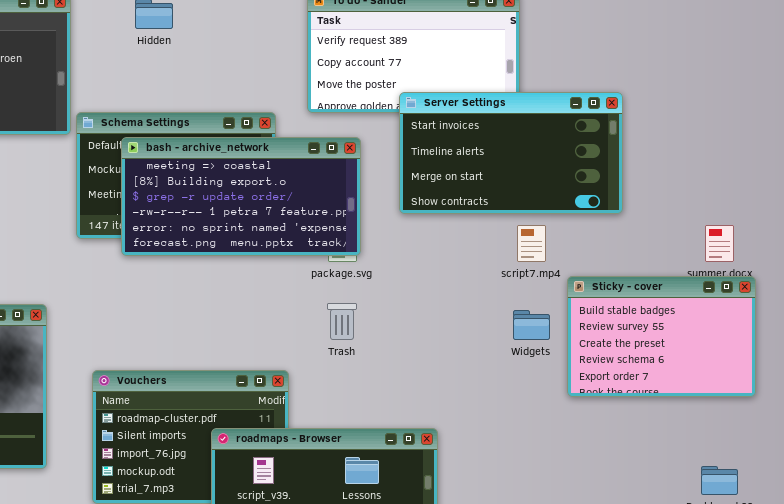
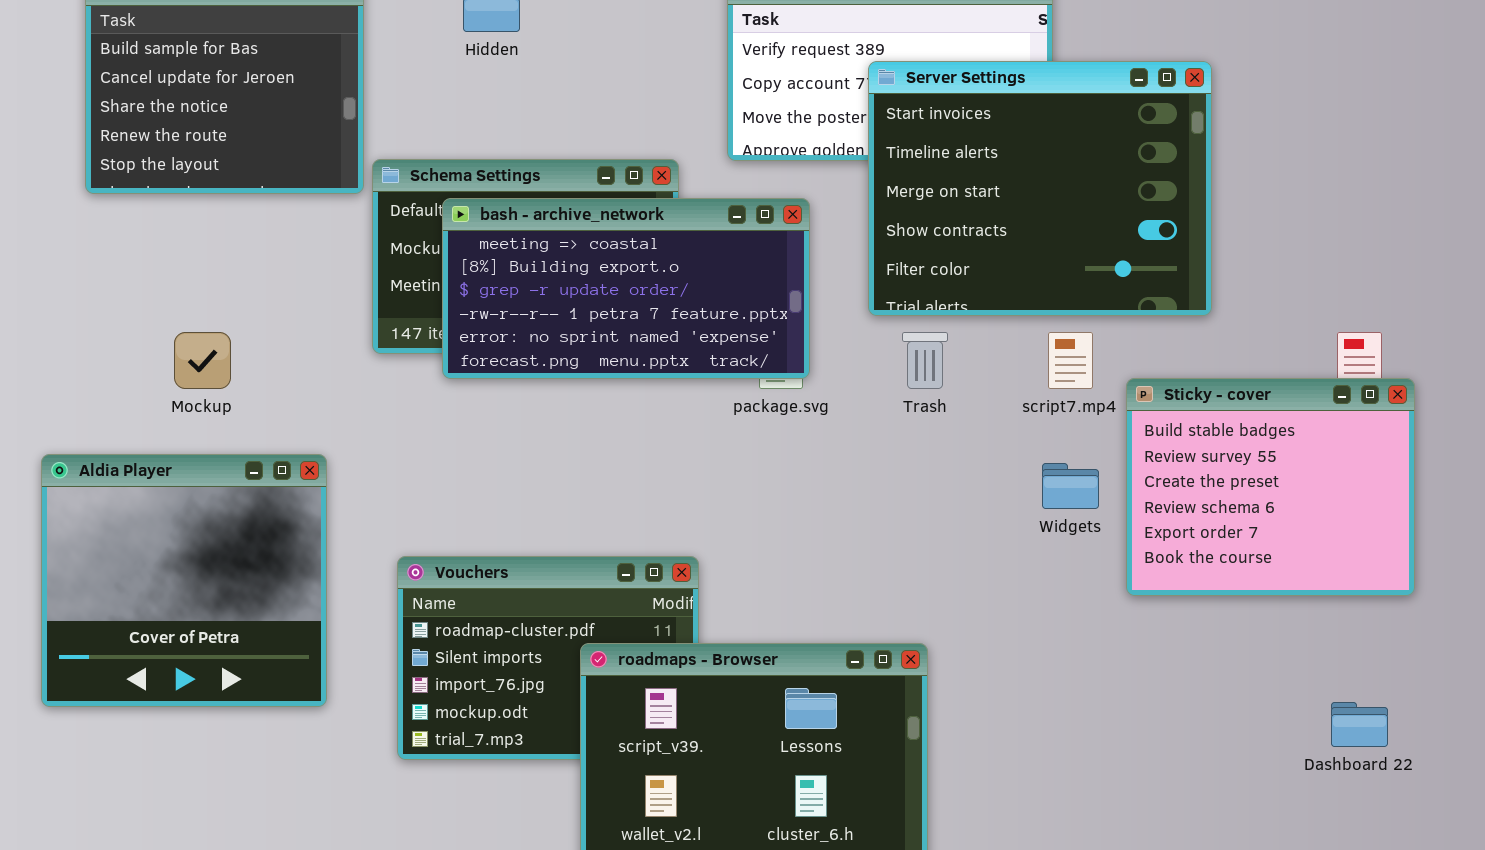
Server Settings: [399,92,623,214] -> [868,61,1212,316], resized
Sticky - cover: [567,276,756,397] -> [1126,378,1415,596], resized
Trash: [327,303,357,340] -> [902,332,948,389], moved

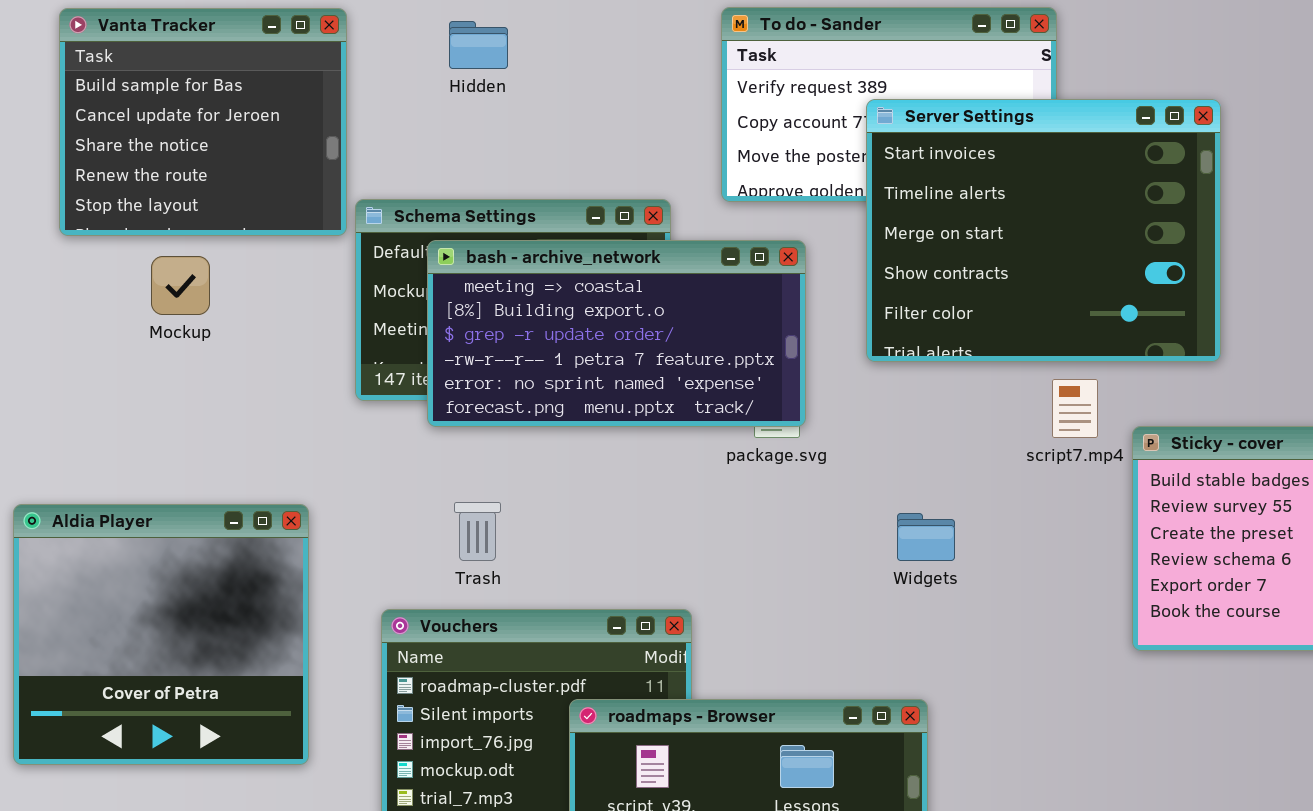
Mockup: [174,332,231,389] -> [151,256,210,315], moved
Trash: [902,332,948,389] -> [454,502,501,561], moved
Widgets: [1042,463,1099,509] -> [897,513,955,561], moved

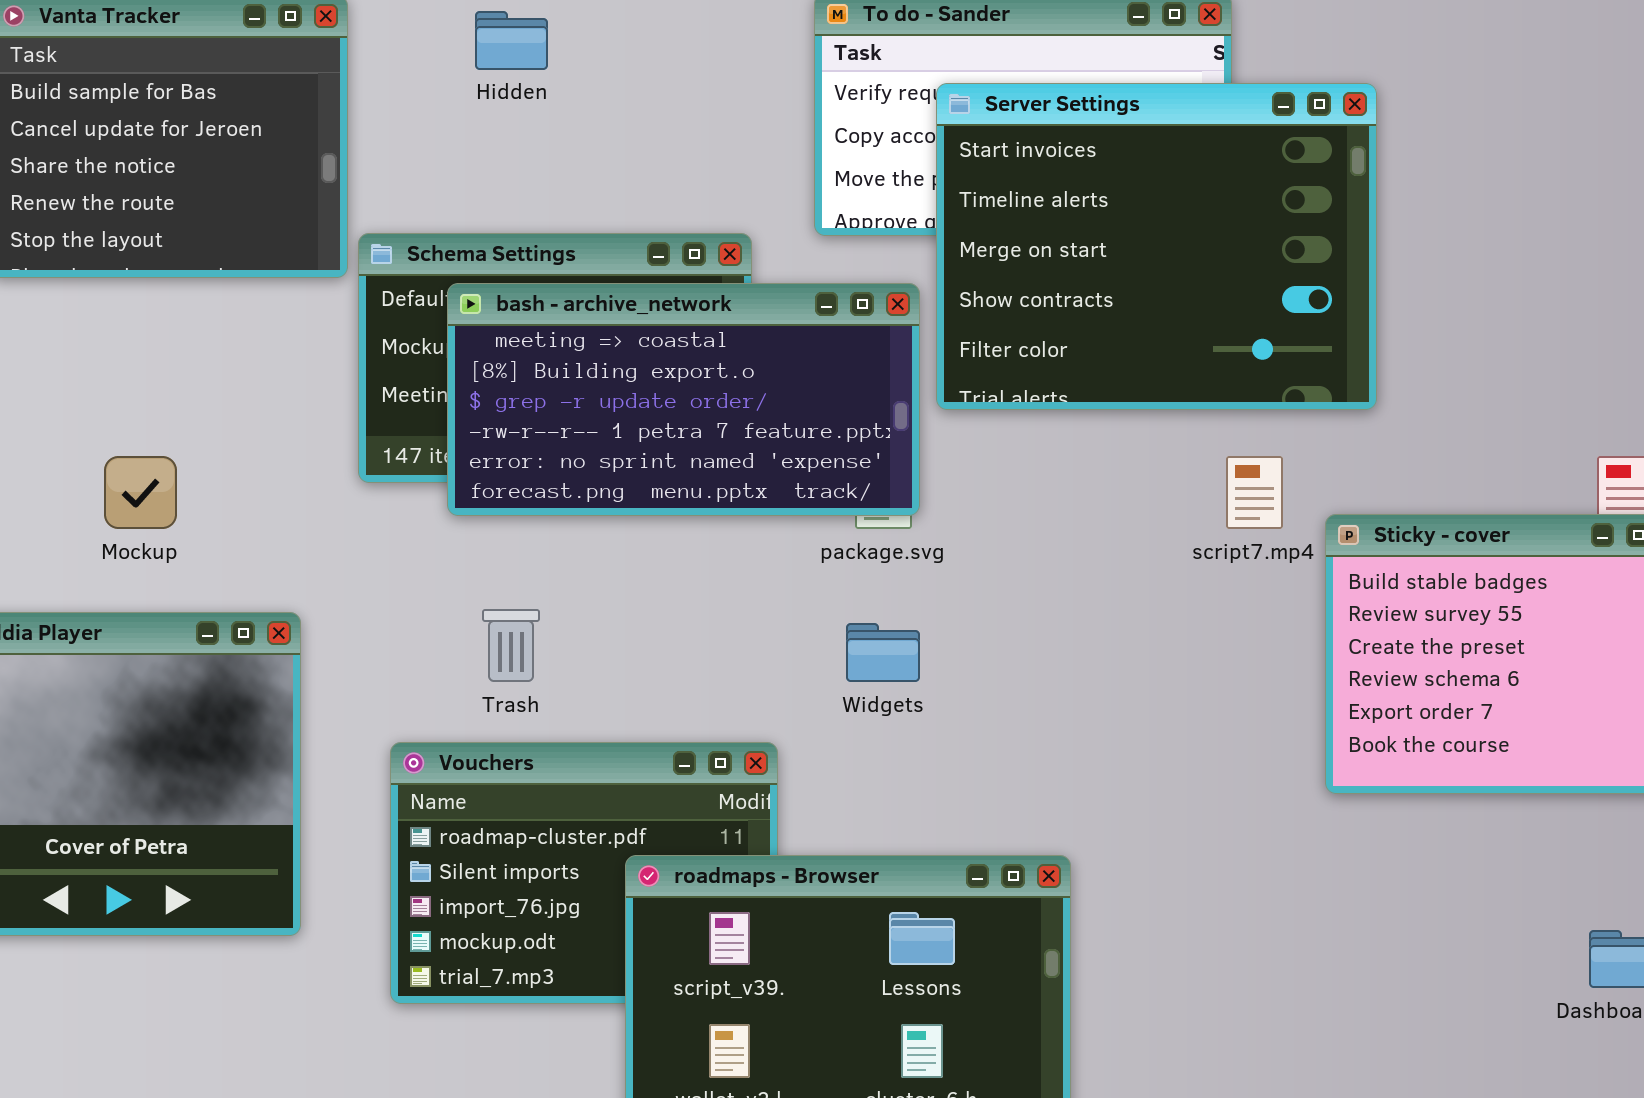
Server Settings: [866,99,1221,362] -> [936,83,1377,410], moved
Mockup: [151,256,210,315] -> [104,456,177,529], moved
Widgets: [897,513,955,561] -> [846,623,920,682], moved

